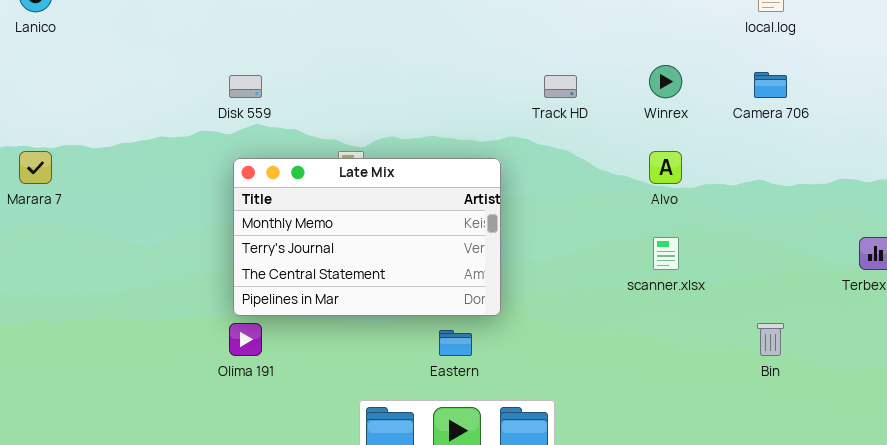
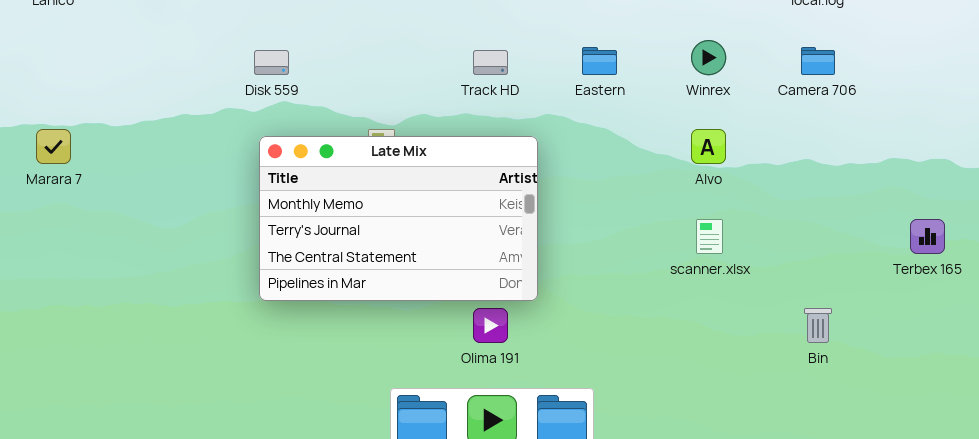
Track HD: [544,75,577,98] -> [473,50,508,75], moved
Olima 191: [229,323,262,356] -> [473,308,508,343], moved
Eastern: [439,330,472,356] -> [582,47,617,75], moved

